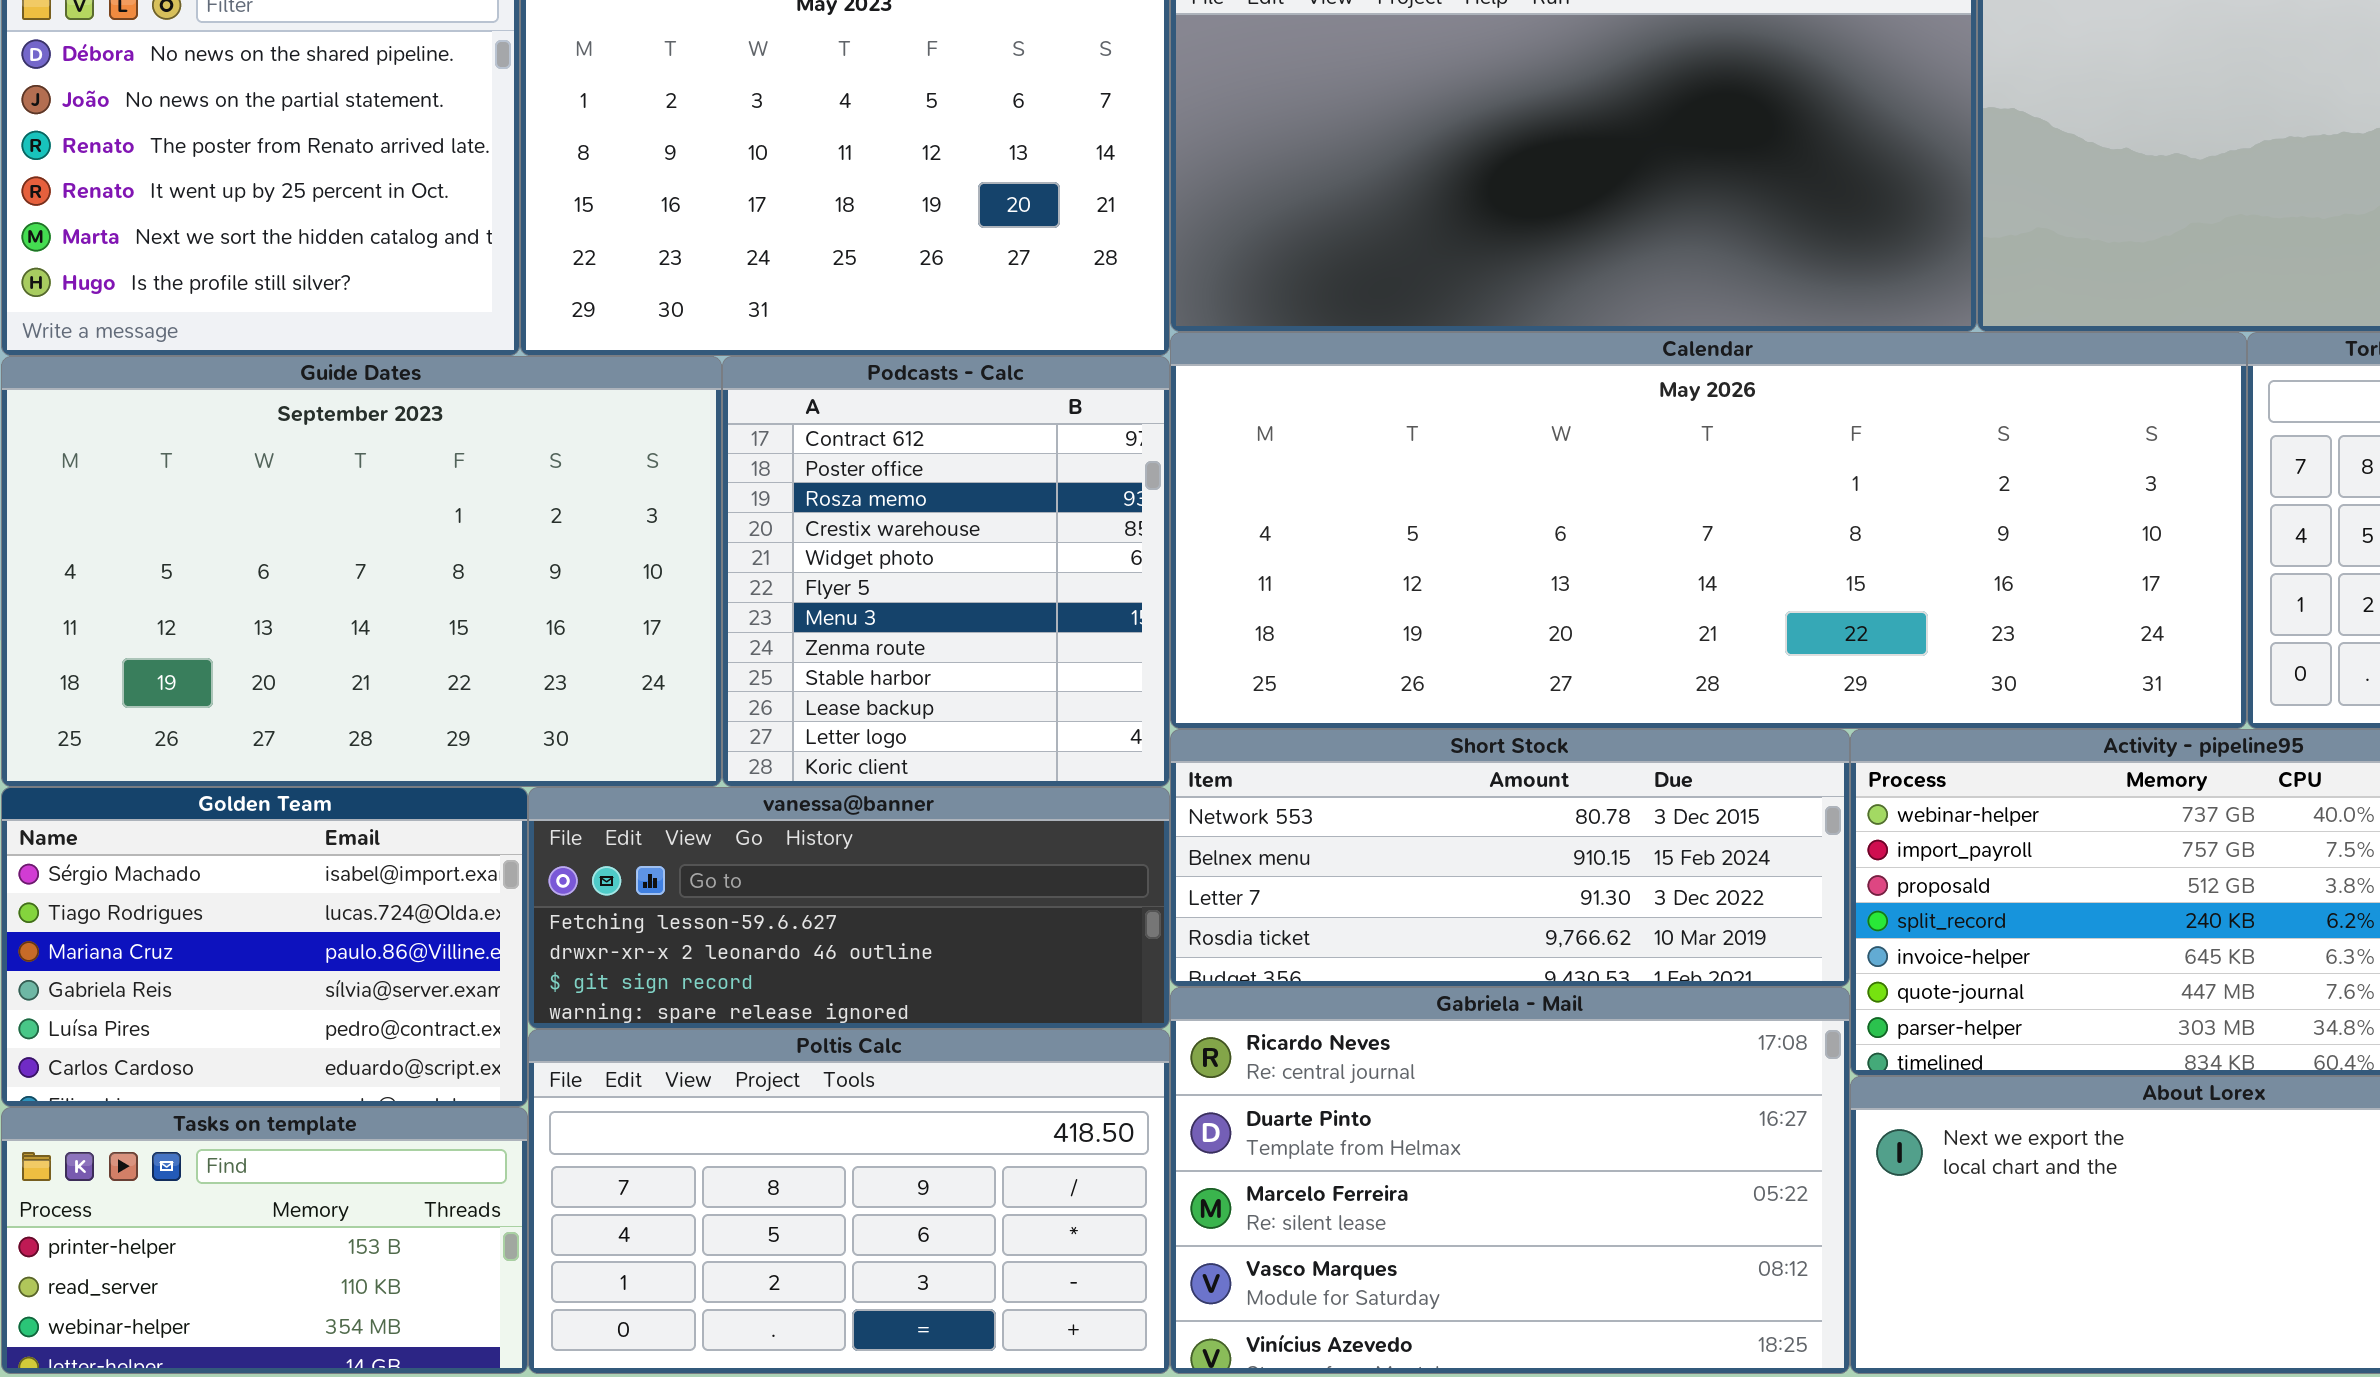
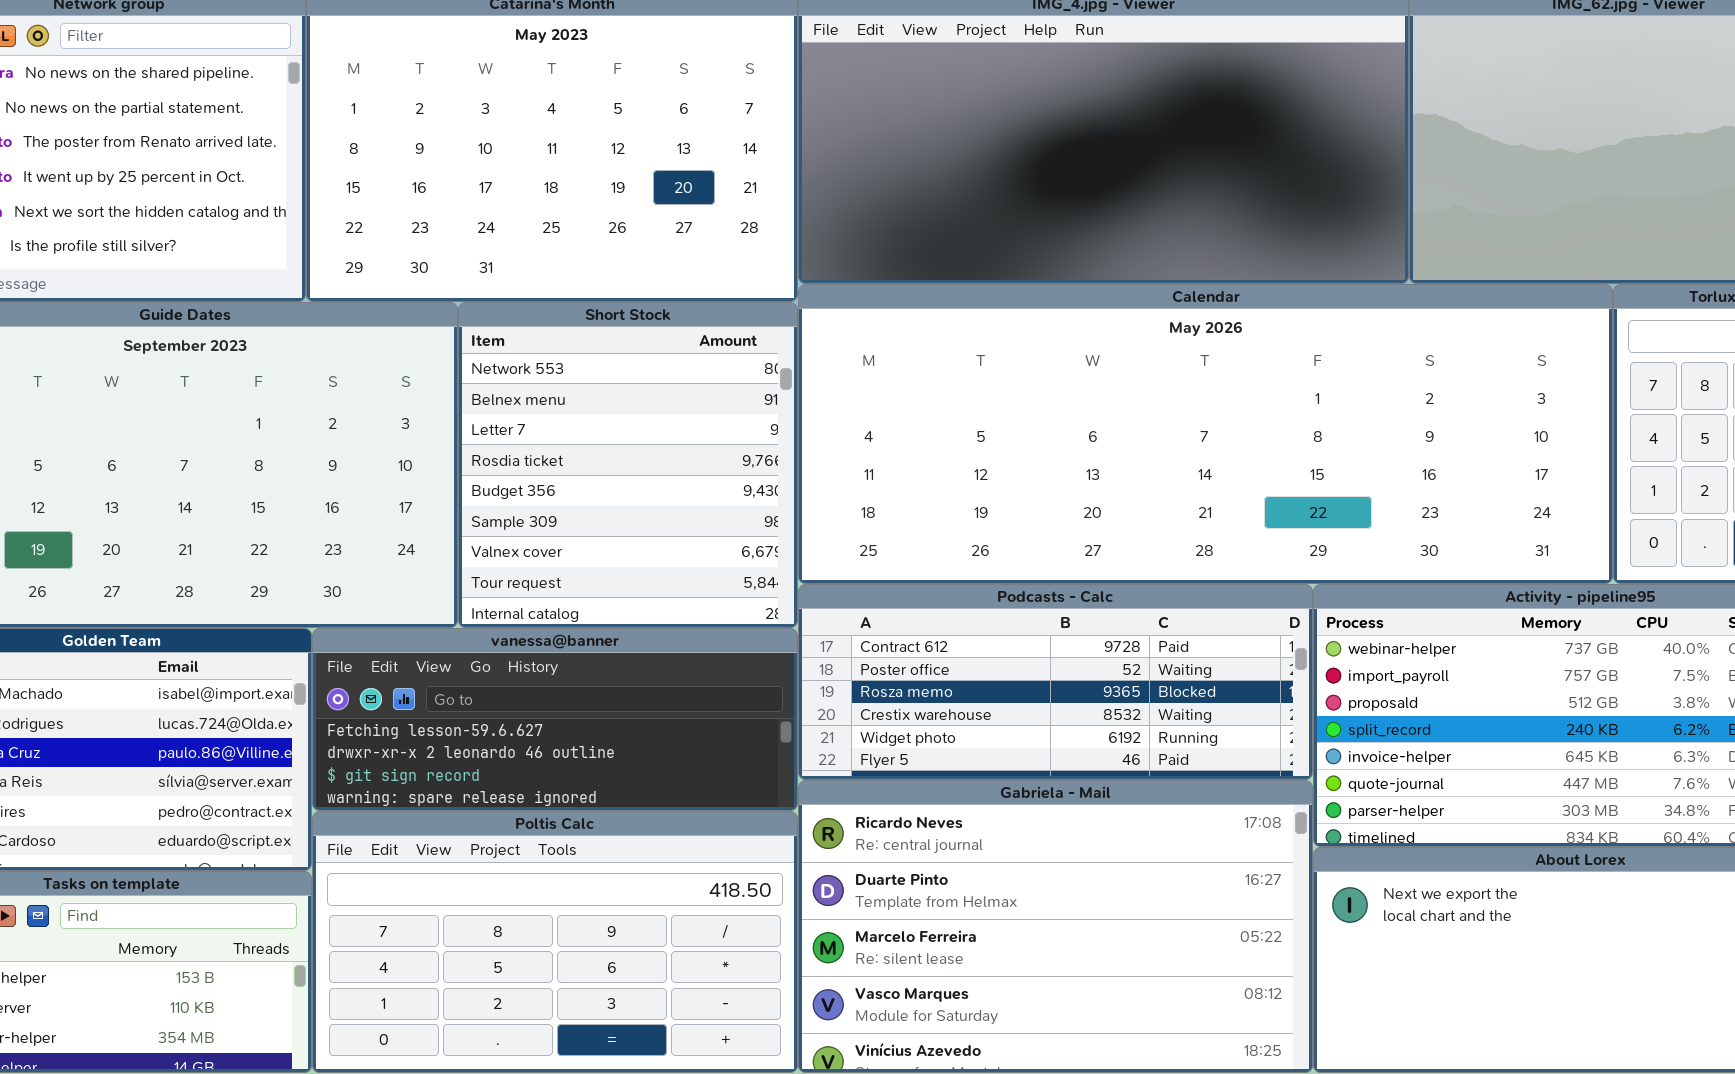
Podcasts - Calc: [722,356,1170,787] -> [798,584,1313,780], moved, resized
Short Stock: [1170,729,1850,987] -> [458,302,798,628], moved, resized

